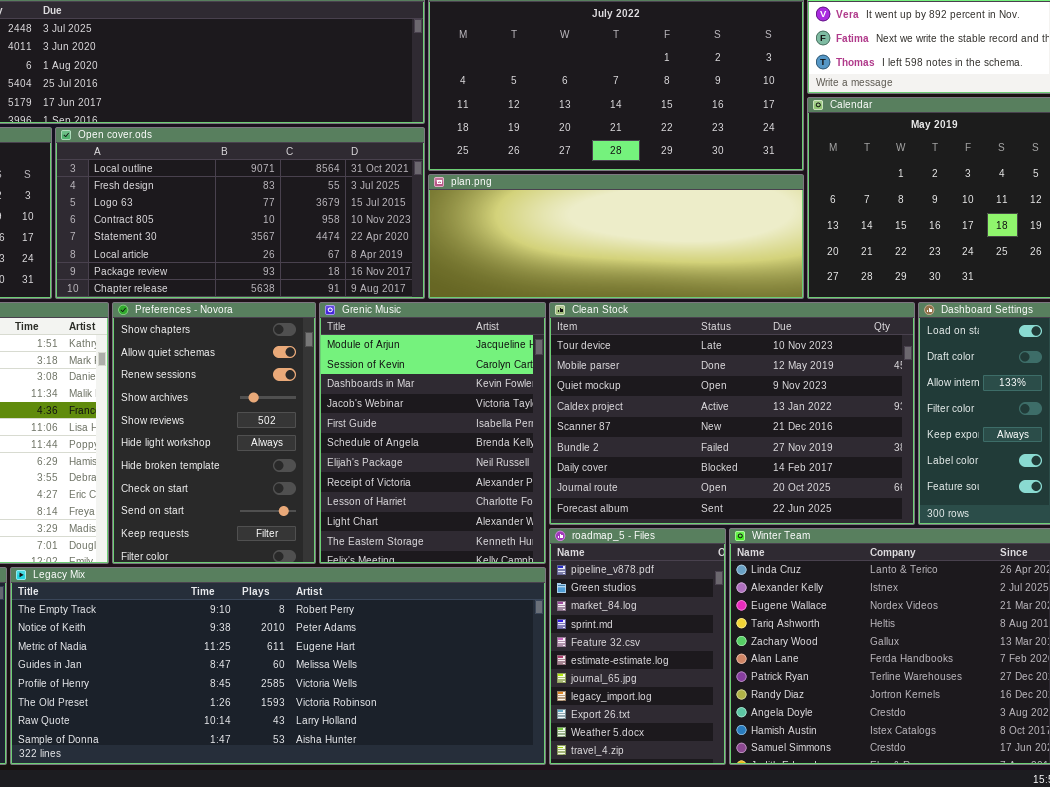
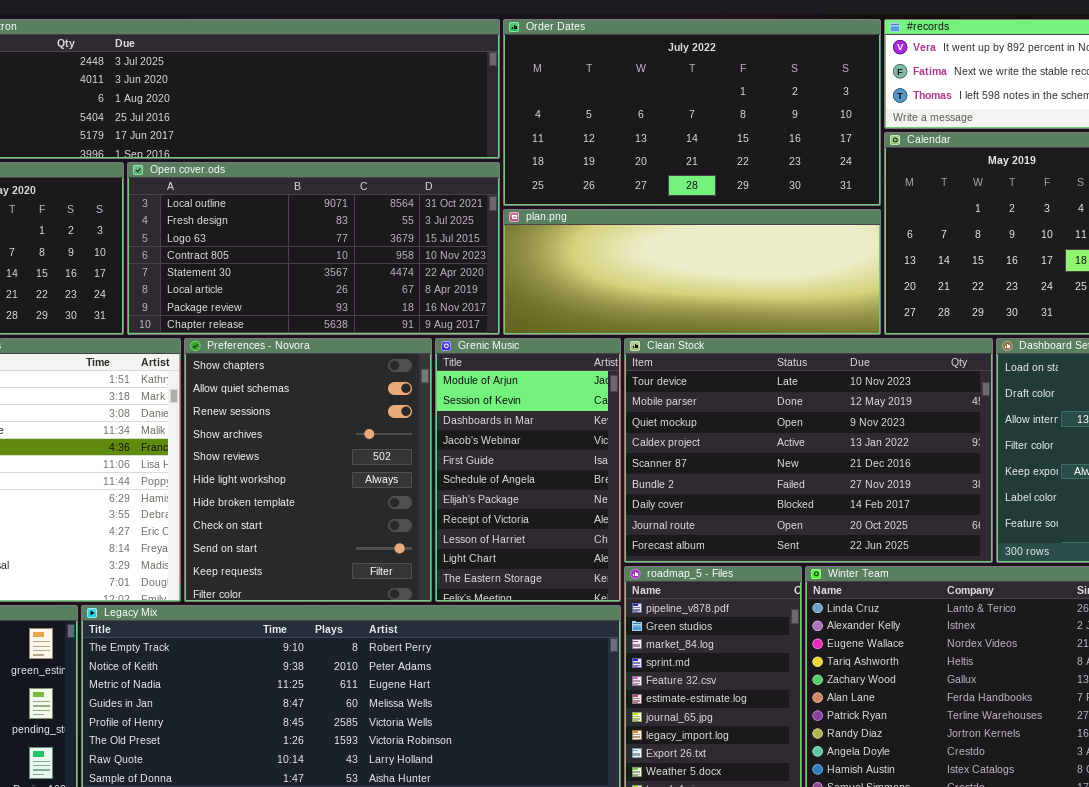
Preferences - Novora: [112,302,316,564] -> [184,338,432,602], resized
Grenic Music: [319,302,546,564] -> [435,338,621,602], resized

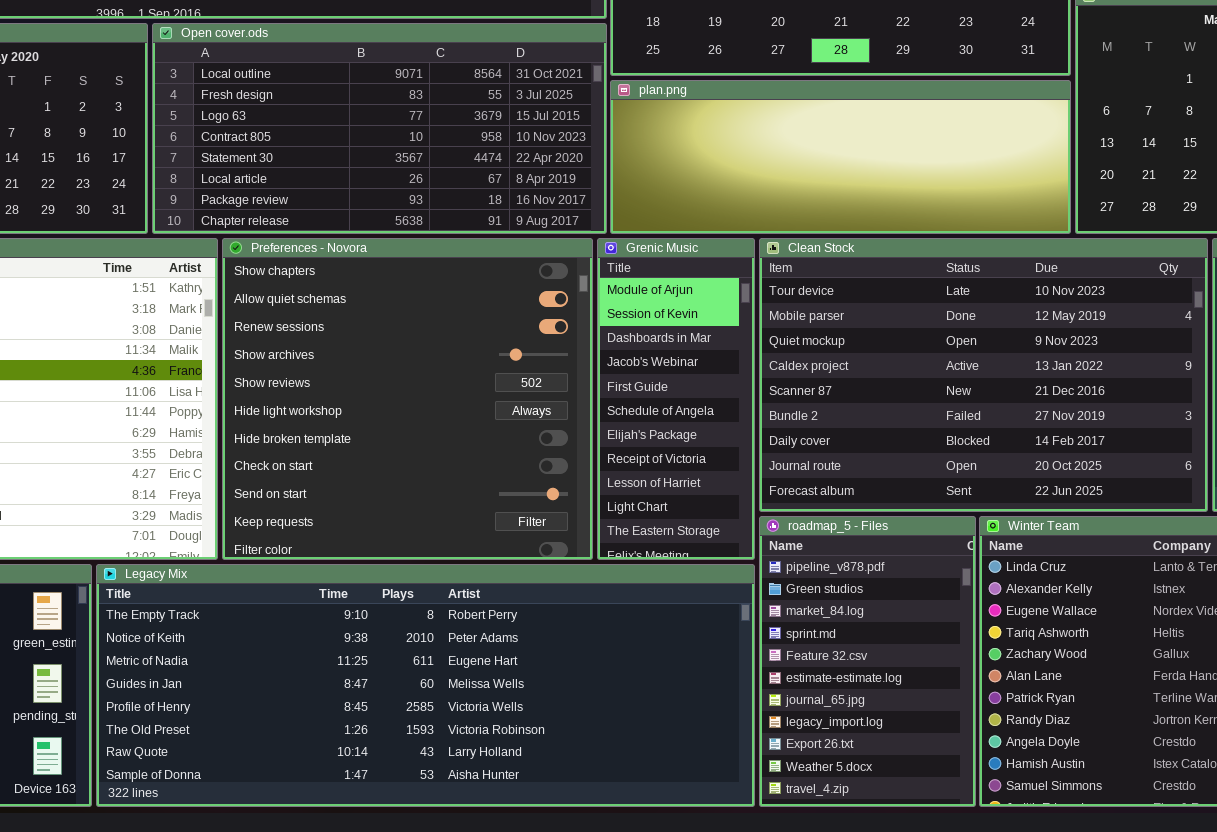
Preferences - Novora: [184,338,432,602] -> [222,238,593,560], resized
Grenic Music: [435,338,621,602] -> [597,238,755,560], resized

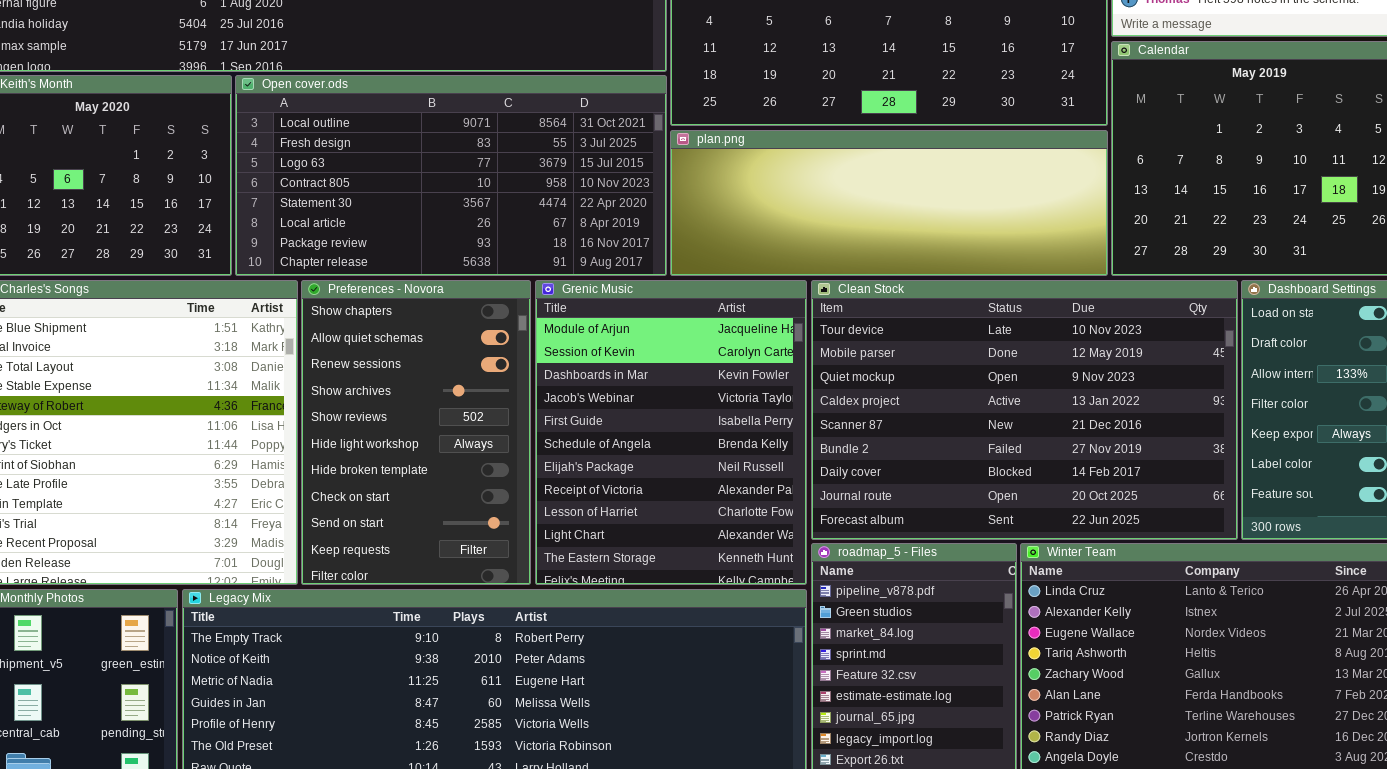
Preferences - Novora: [222,238,593,560] -> [301,280,531,585], resized
Grenic Music: [597,238,755,560] -> [535,280,807,585], resized

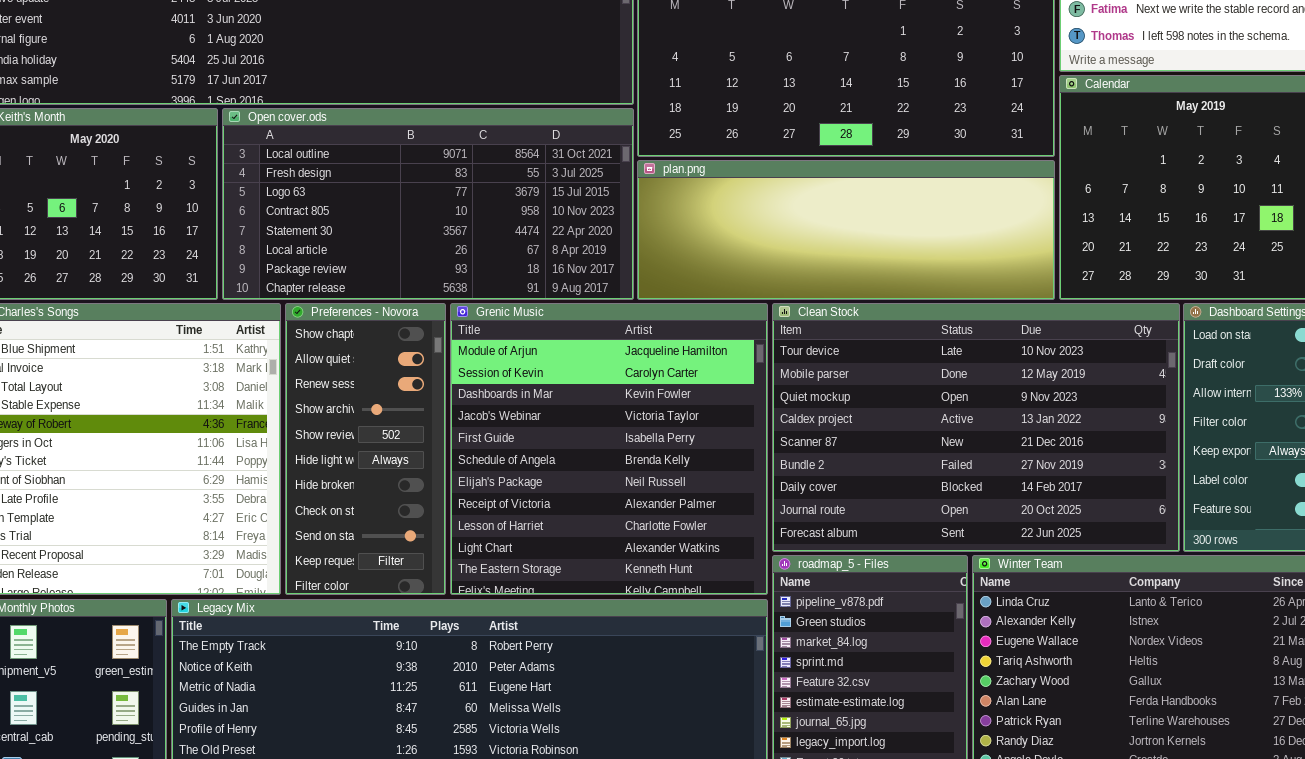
Preferences - Novora: [301,280,531,585] -> [285,303,446,595], resized
Grenic Music: [535,280,807,585] -> [450,303,768,595], resized

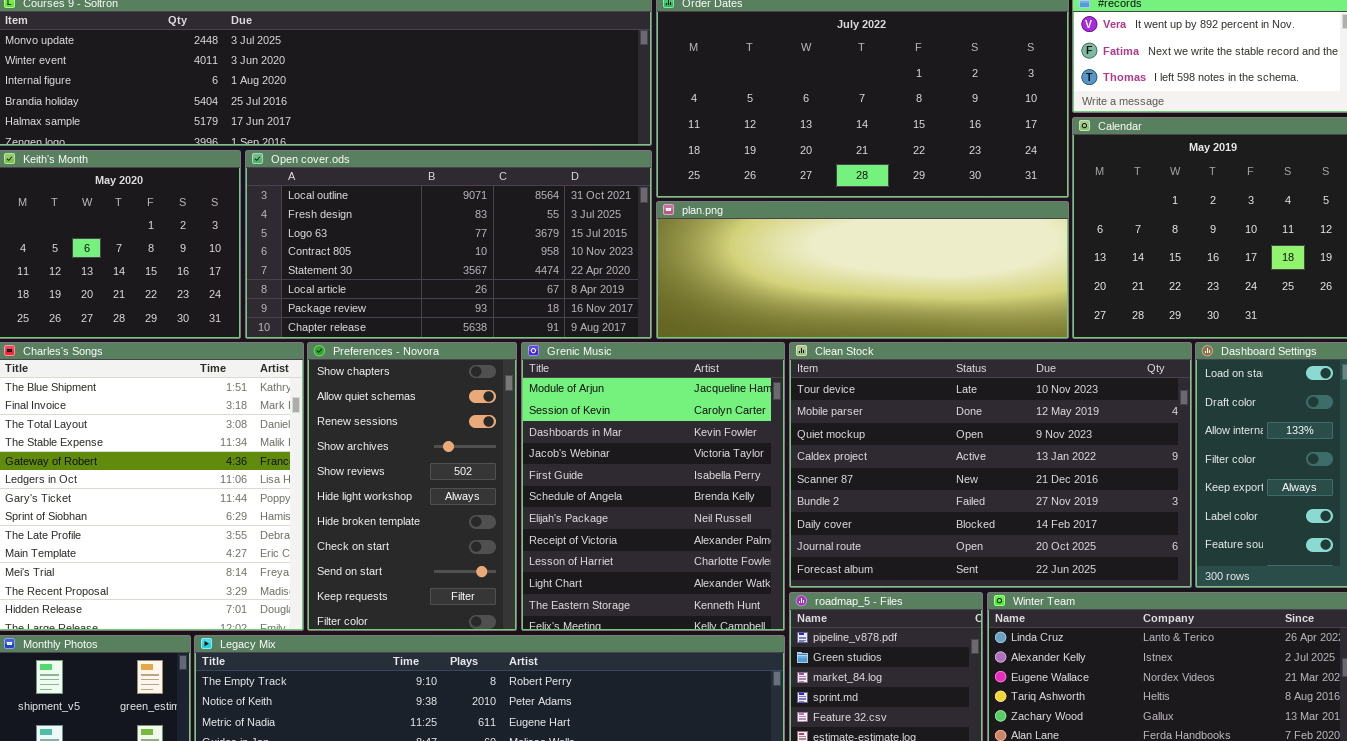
Preferences - Novora: [285,303,446,595] -> [307,342,517,631], resized
Grenic Music: [450,303,768,595] -> [521,342,785,631], resized

